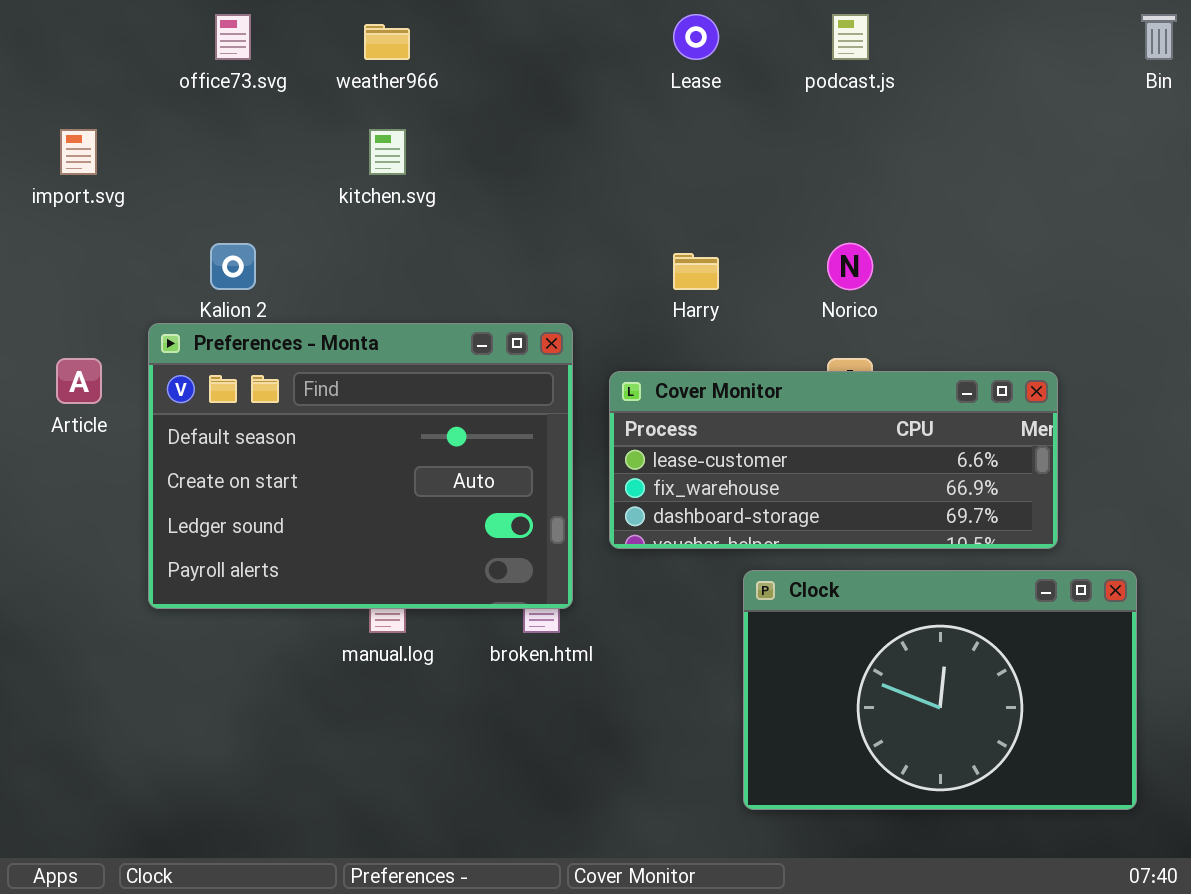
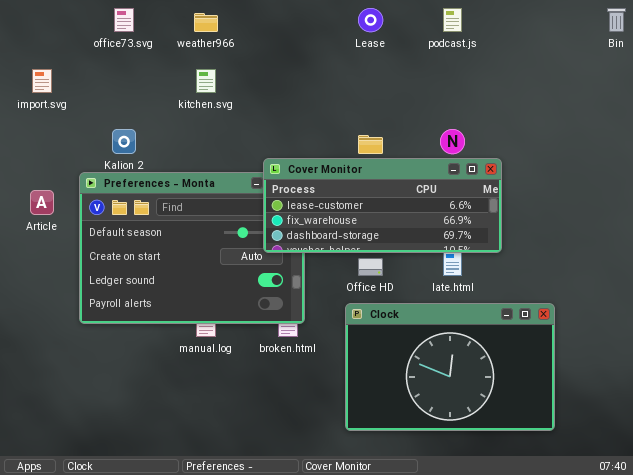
Cover Monitor: [609,371,1058,549] -> [263,158,502,253], moved
Clock: [743,570,1137,810] -> [345,303,555,431], moved

